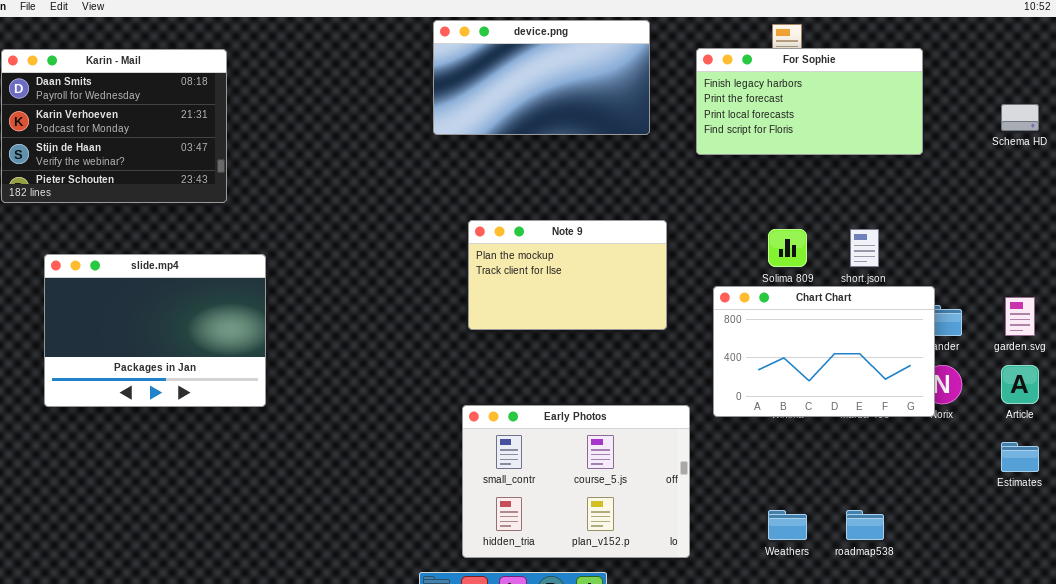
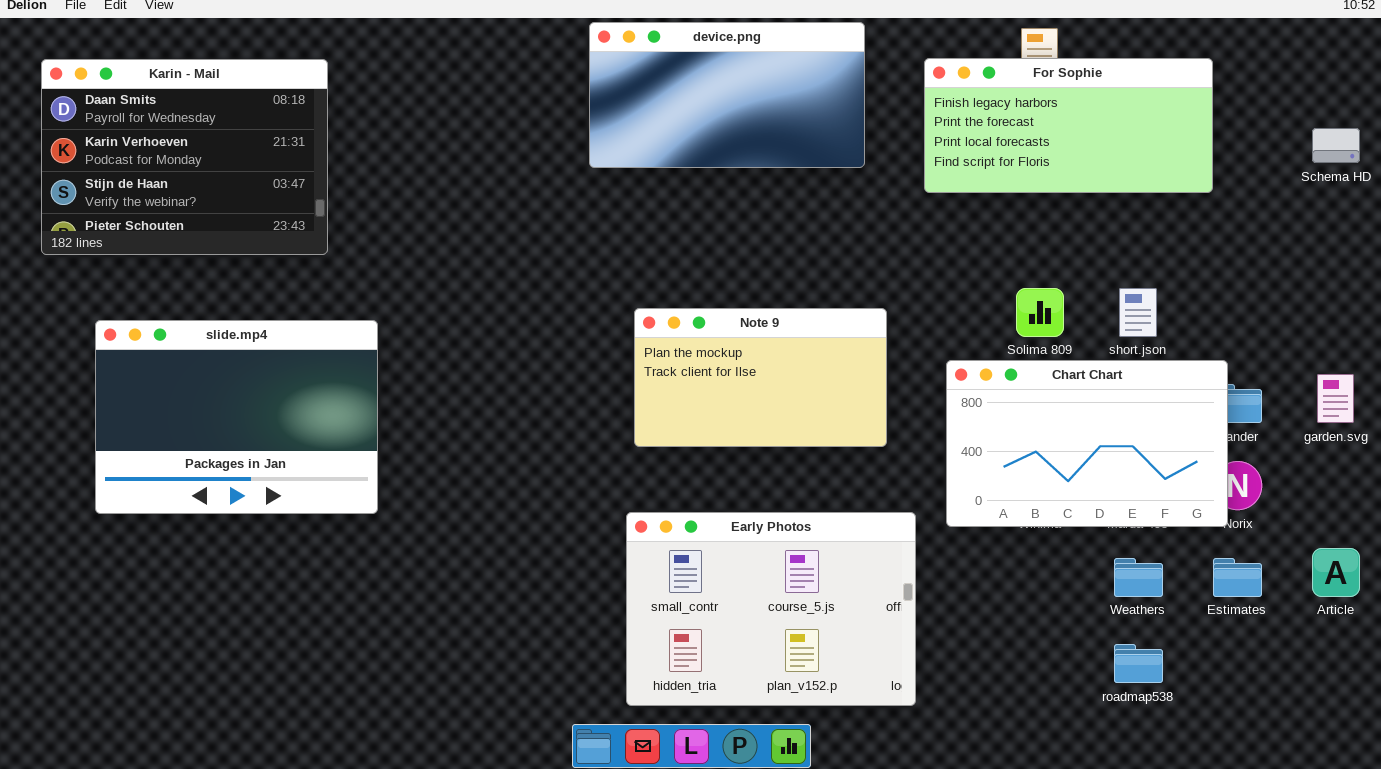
Note 9: [468,220,667,330] -> [634,308,887,447], moved
Article: [1001,365,1039,404] -> [1312,548,1360,597], moved
Estimates: [1001,442,1039,472] -> [1213,558,1262,597], moved
Weathers: [768,510,807,540] -> [1114,558,1163,597], moved

